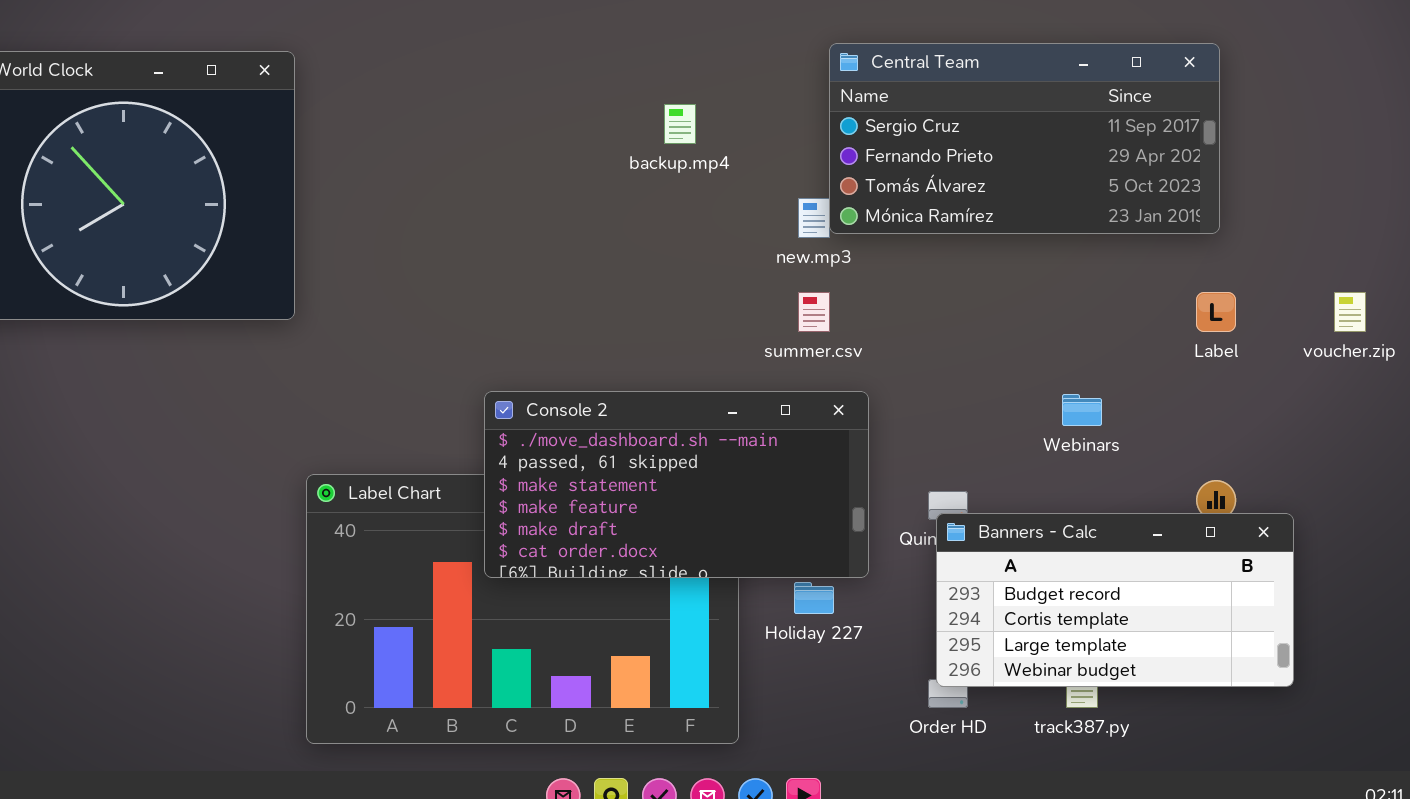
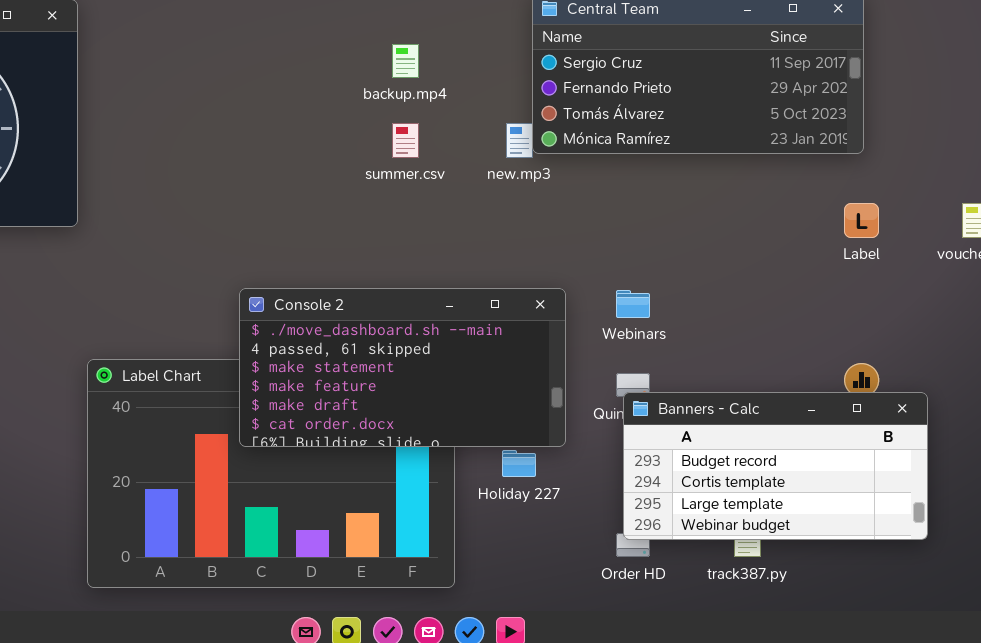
summer.csv: [798,292,830,332] -> [392,123,419,158], moved
Webinars: [1062,394,1102,426] -> [616,290,650,318], moved

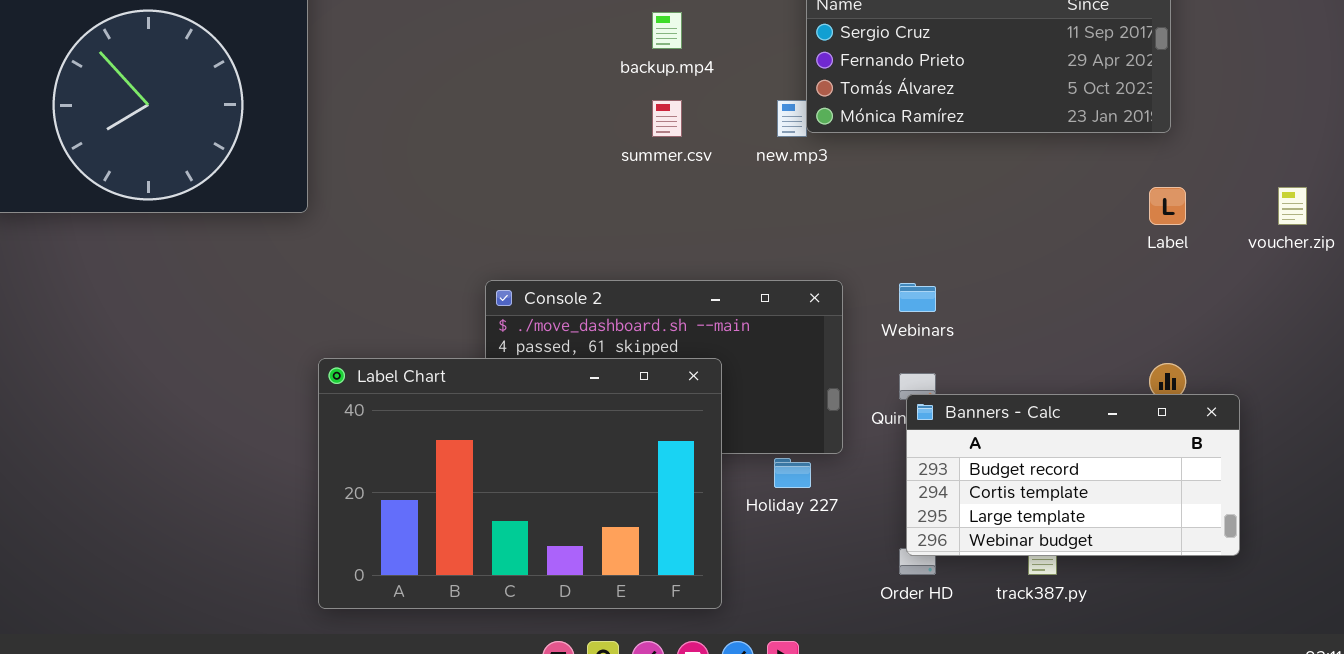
Label Chart: [87,359,455,588] -> [318,358,722,609], raised

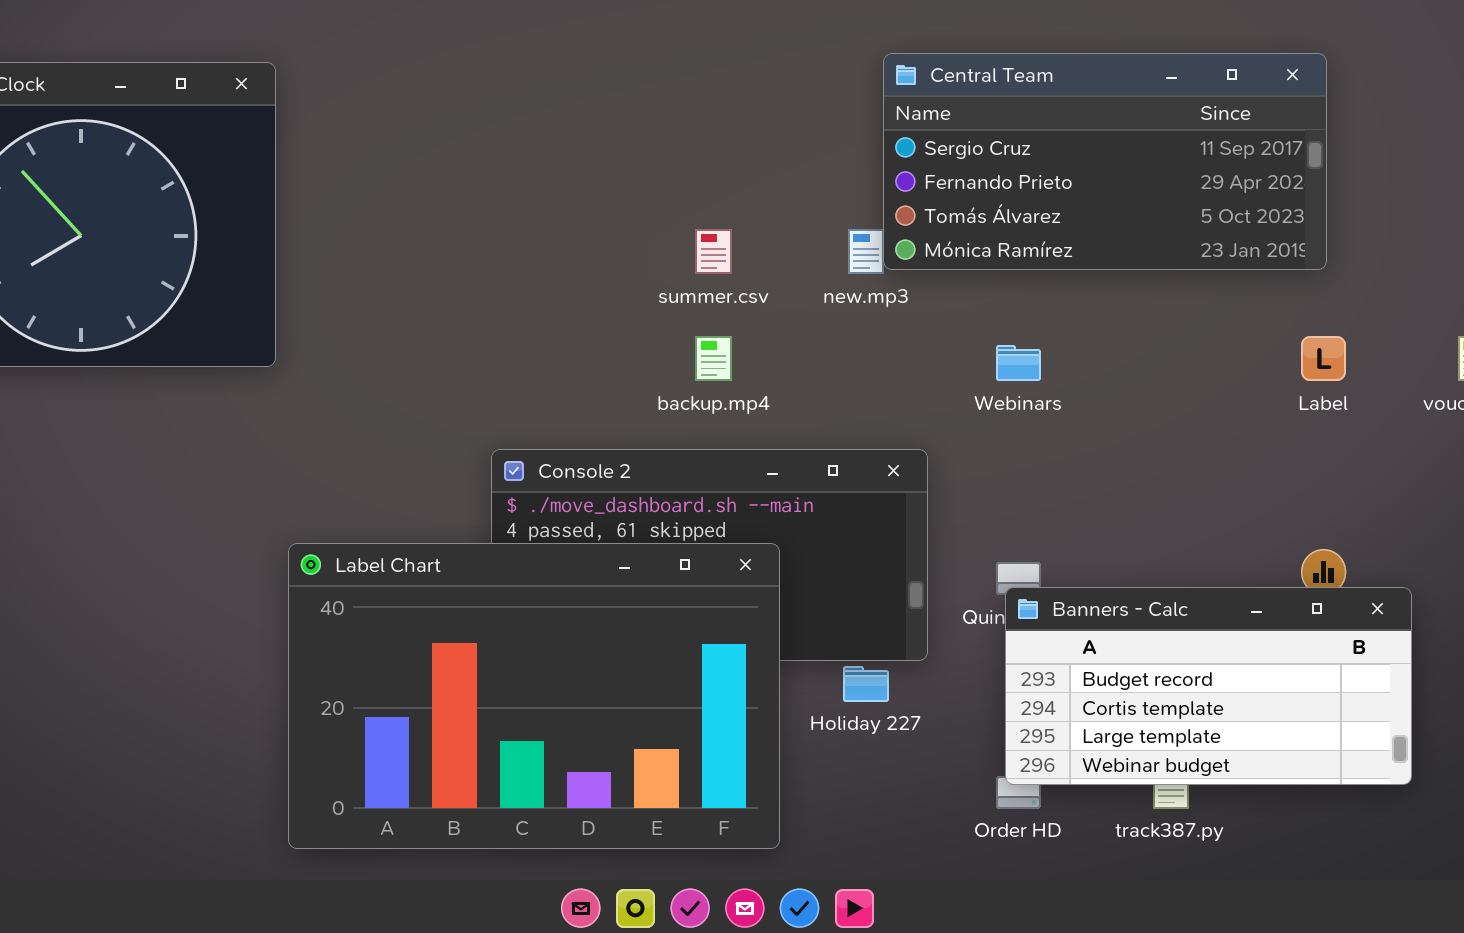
backup.mp4: [652,12,682,49] -> [695,336,732,381], moved
Webinars: [899,283,936,312] -> [996,345,1041,381], moved

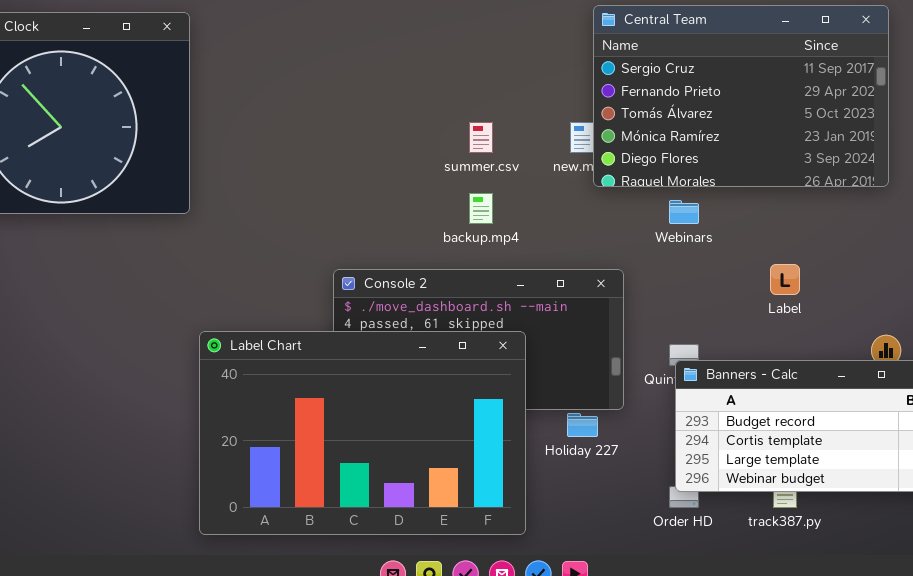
Central Team: [883,53,1327,270] -> [593,5,889,187], resized
Label: [1301,336,1346,381] -> [770,264,800,295], moved

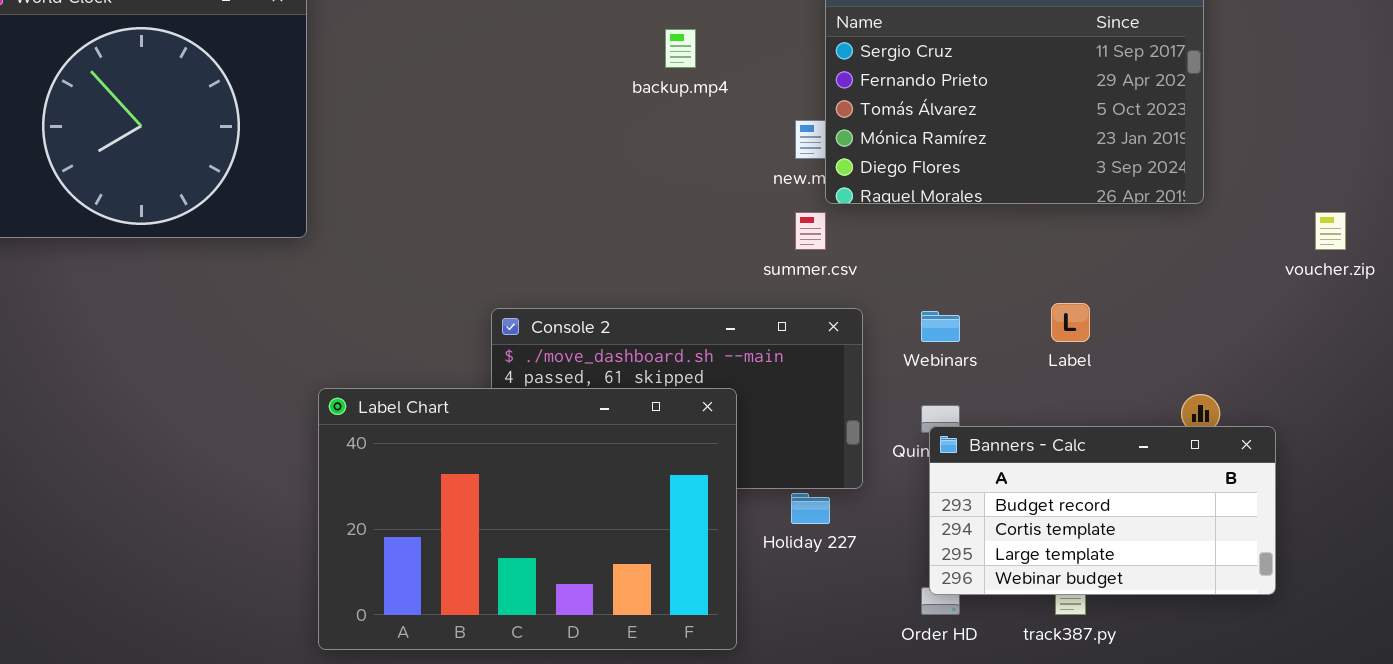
summer.csv: [469,122,493,153] -> [795,212,826,250], moved
backup.mp4: [469,193,493,224] -> [665,29,696,68], moved
Webinars: [669,200,699,224] -> [921,311,960,342], moved

